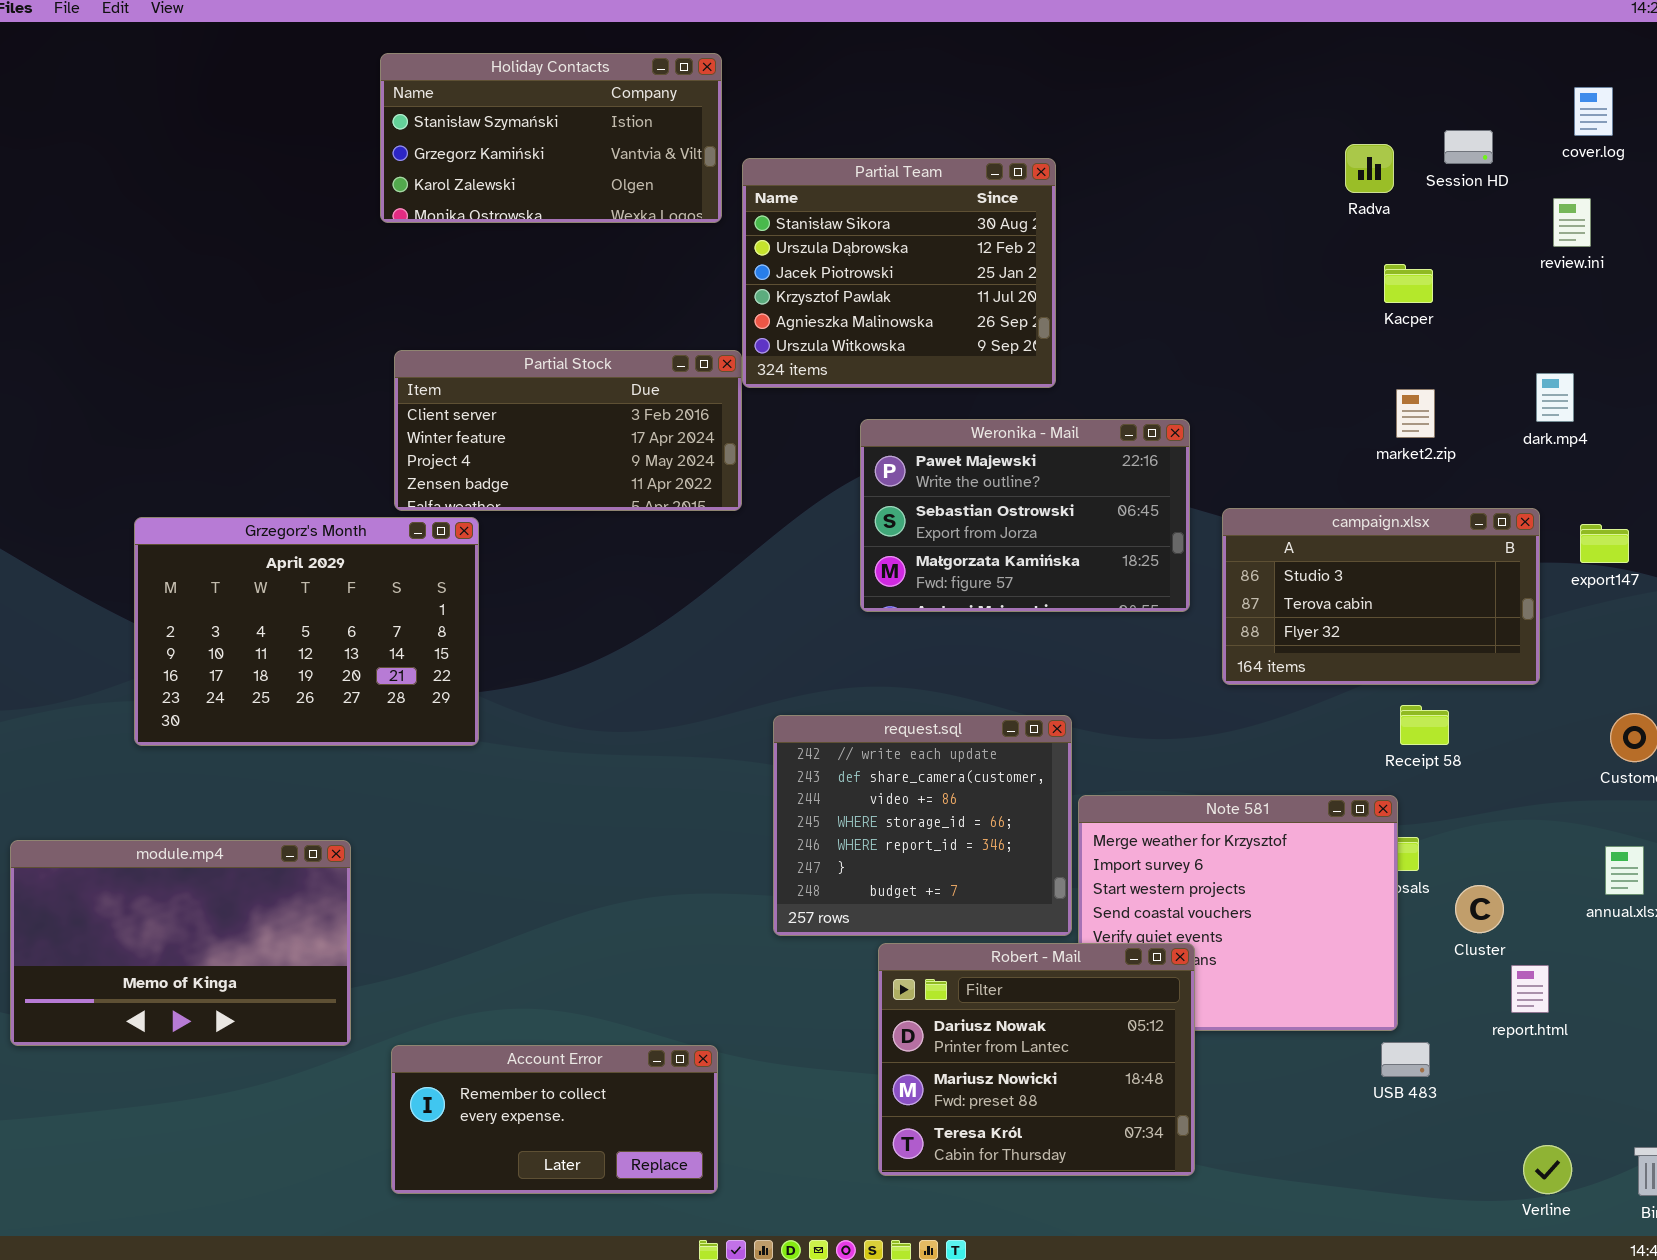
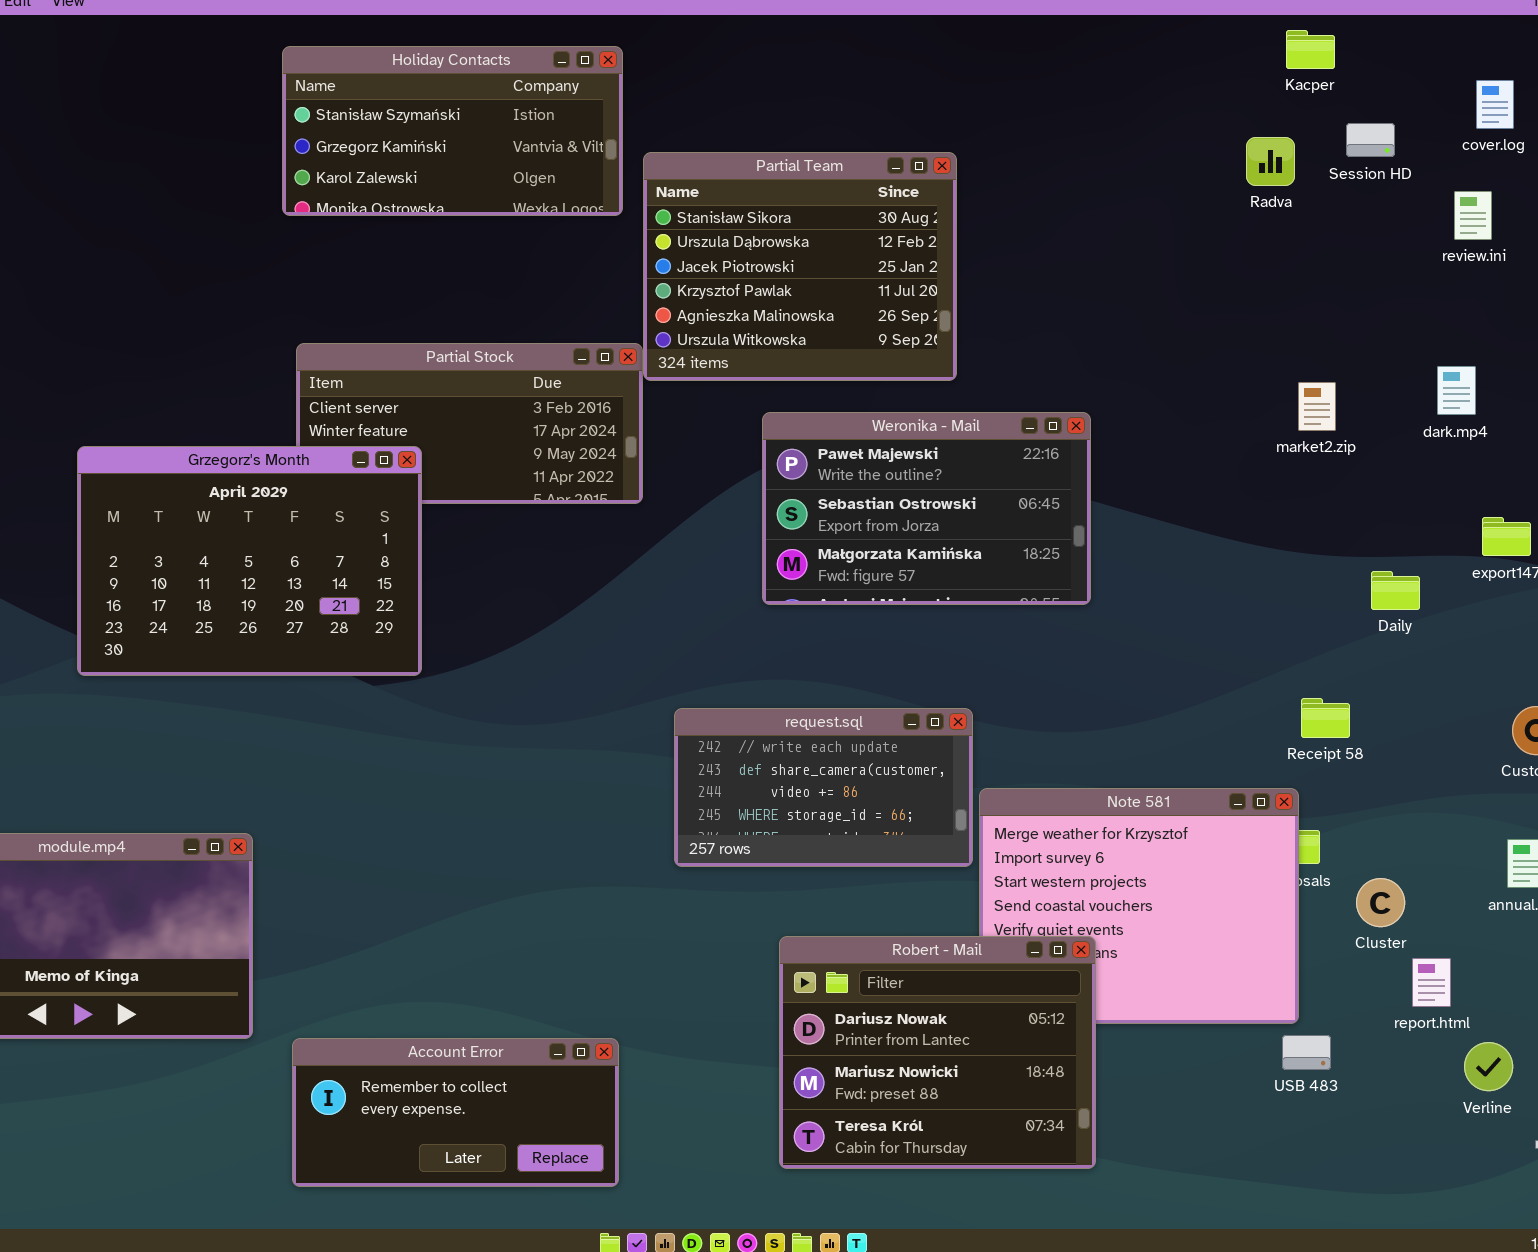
Kacper: [1384,264,1433,303] -> [1286,30,1335,69], moved
campaign.xlsx: [1222,508,1540,685] -> none, closed
Grzegorz's Month: [134,517,479,746] -> [77,446,422,676], moved
request.sql: [773,715,1072,936] -> [674,708,973,867], resized
Verline: [1523,1145,1572,1194] -> [1464,1042,1513,1091], moved

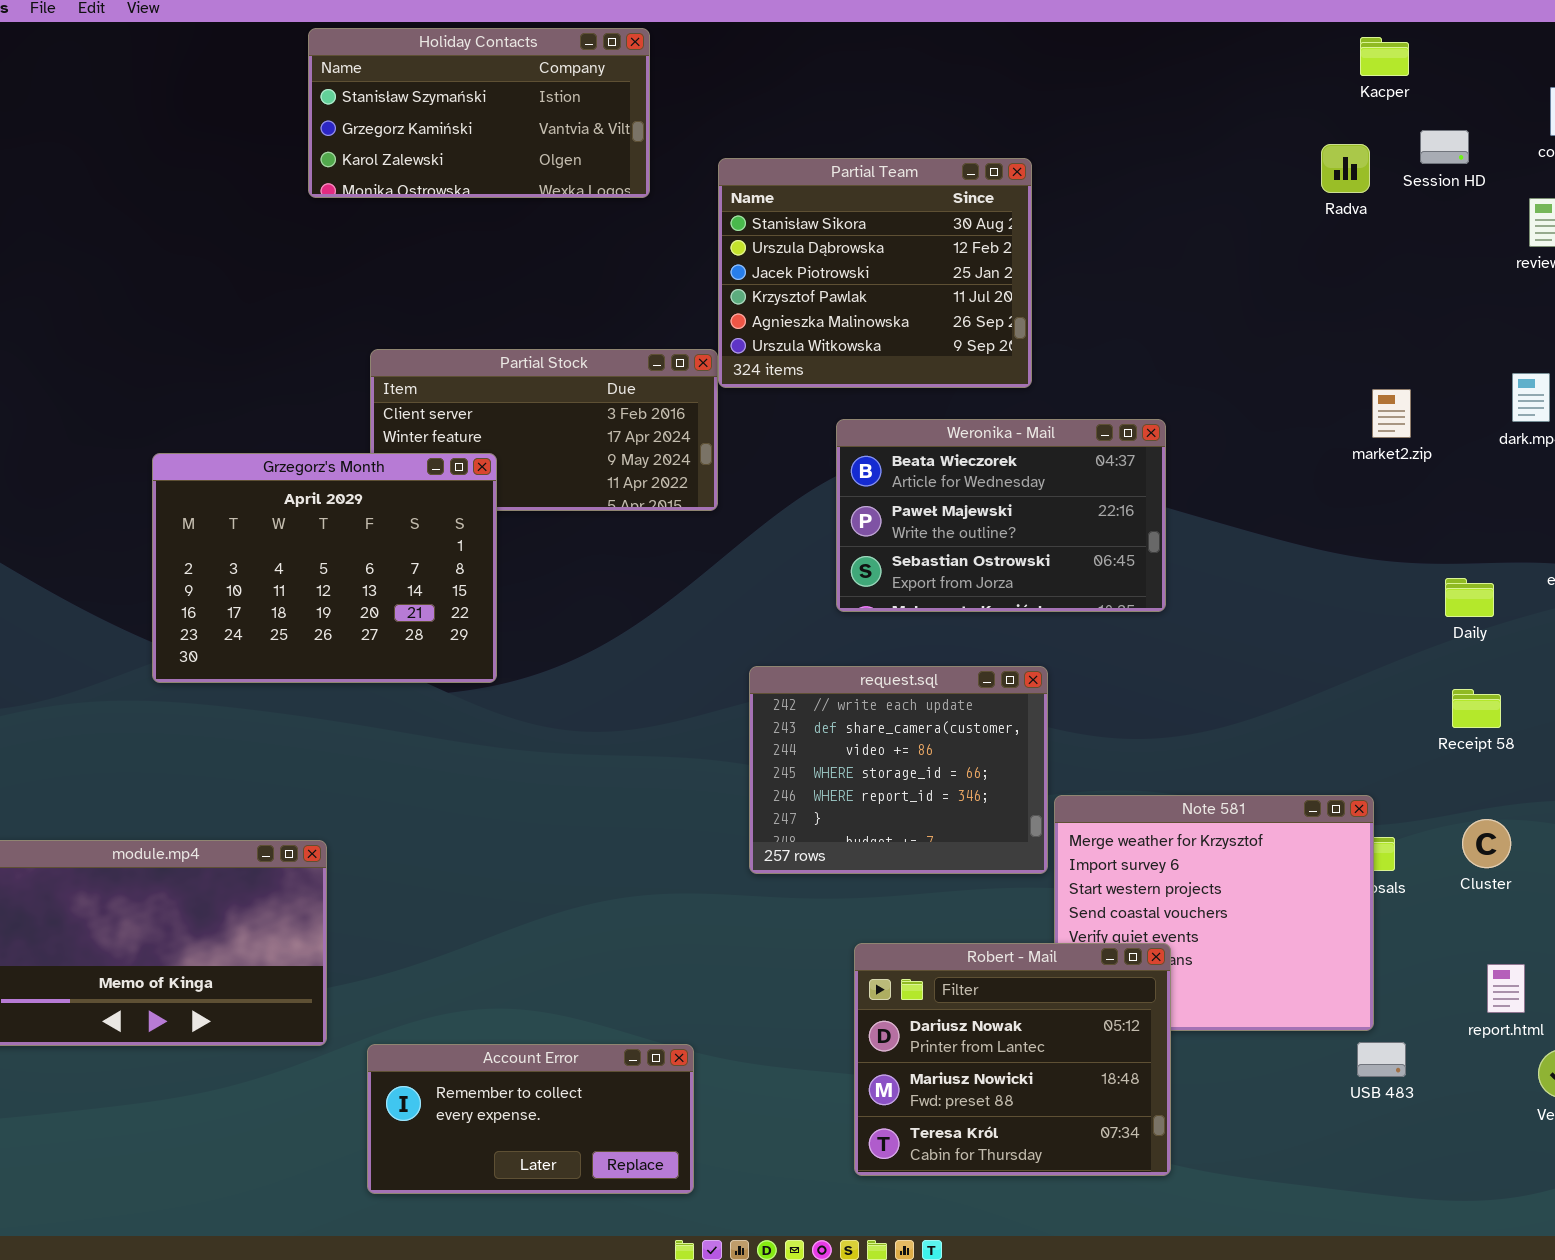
Holiday Contacts: [282,46,623,216] -> [308,28,650,198], moved
Weronika - Mail: [762,412,1091,605] -> [836,419,1166,612], scrolled up 1 row
Receipt 58: [1301,698,1350,738] -> [1452,689,1501,728], moved
request.sql: [674,708,973,867] -> [749,666,1048,874], resized
Cluster: [1356,878,1405,927] -> [1462,819,1511,868], moved

